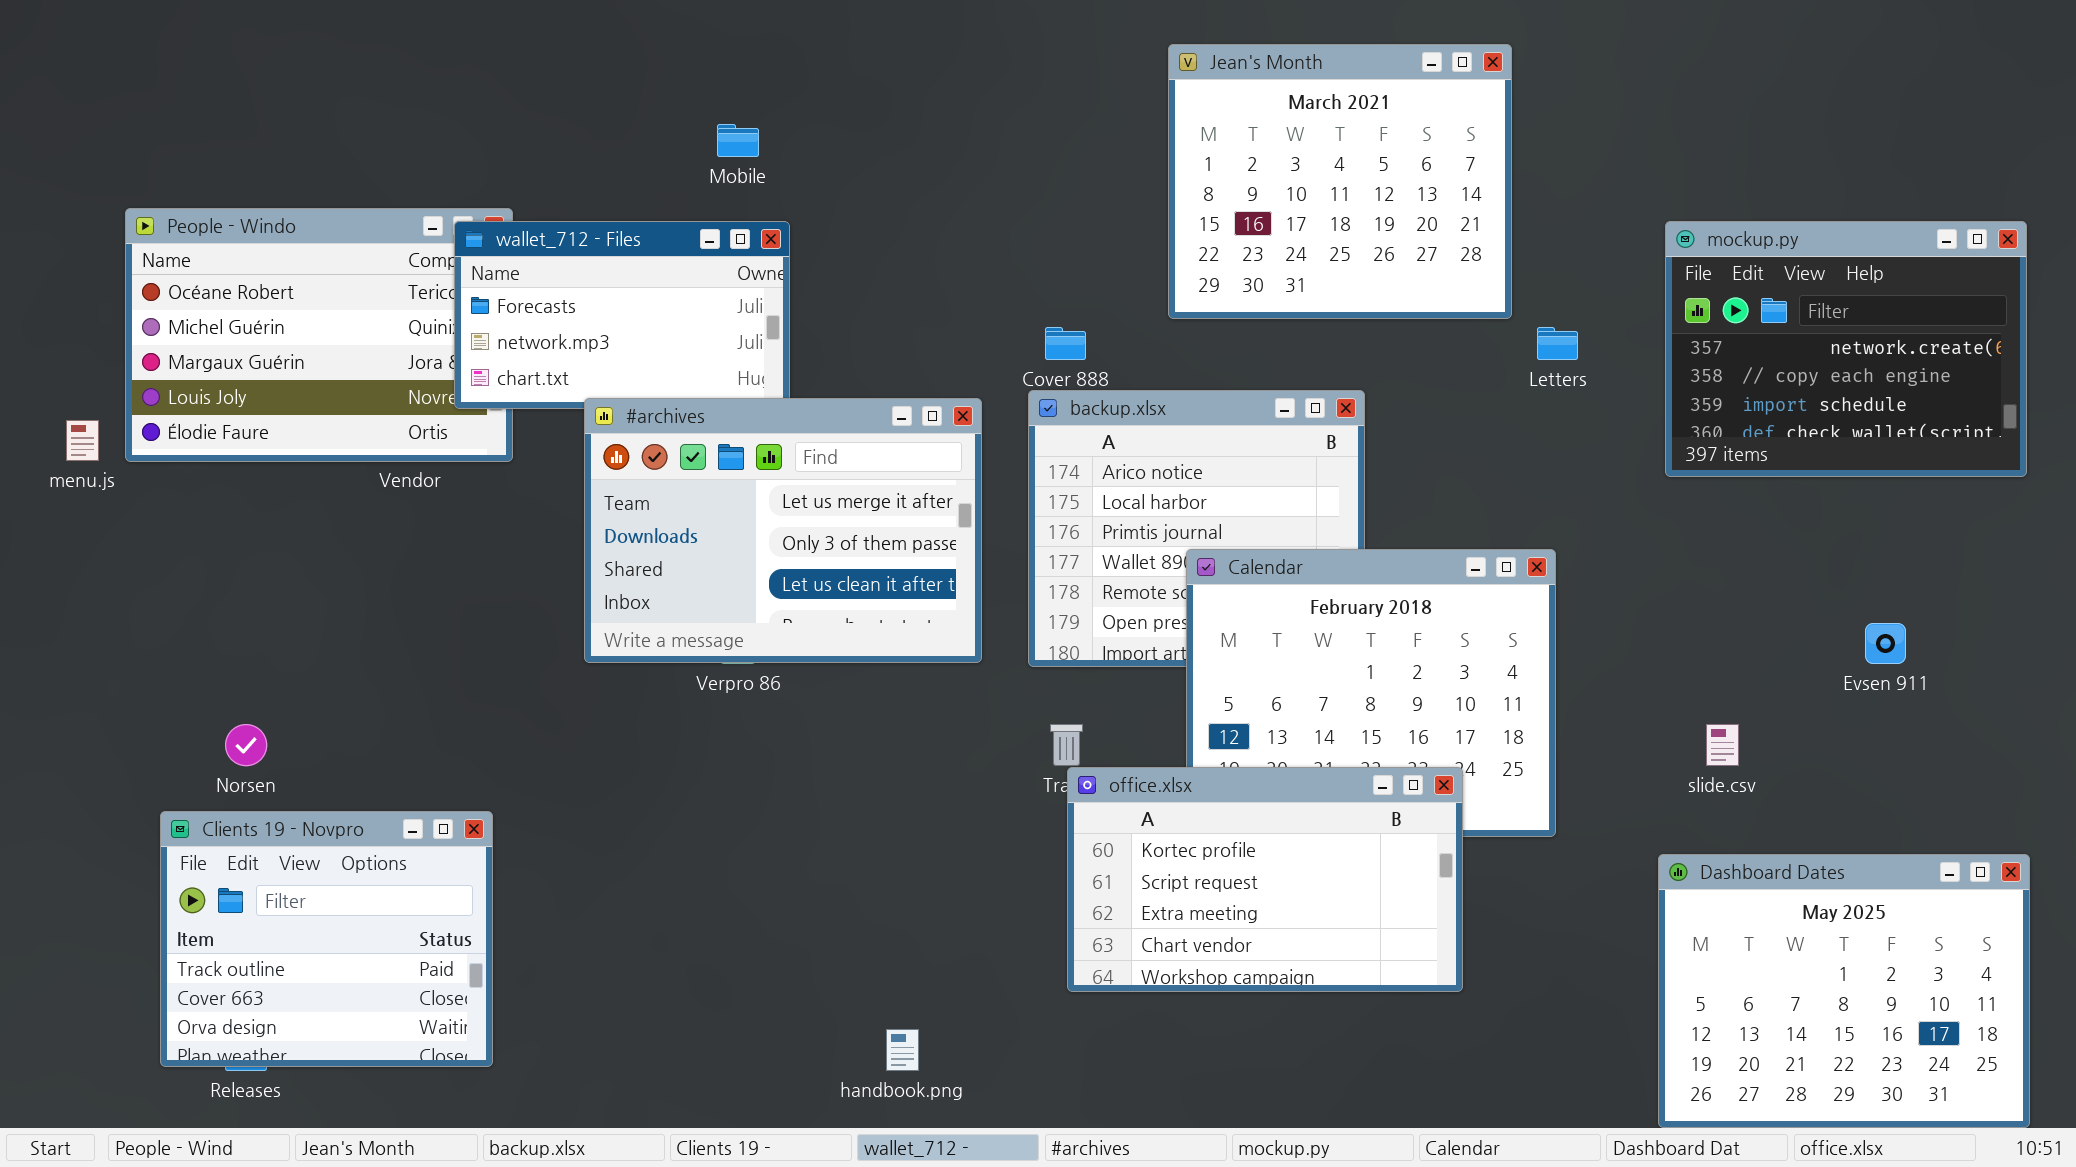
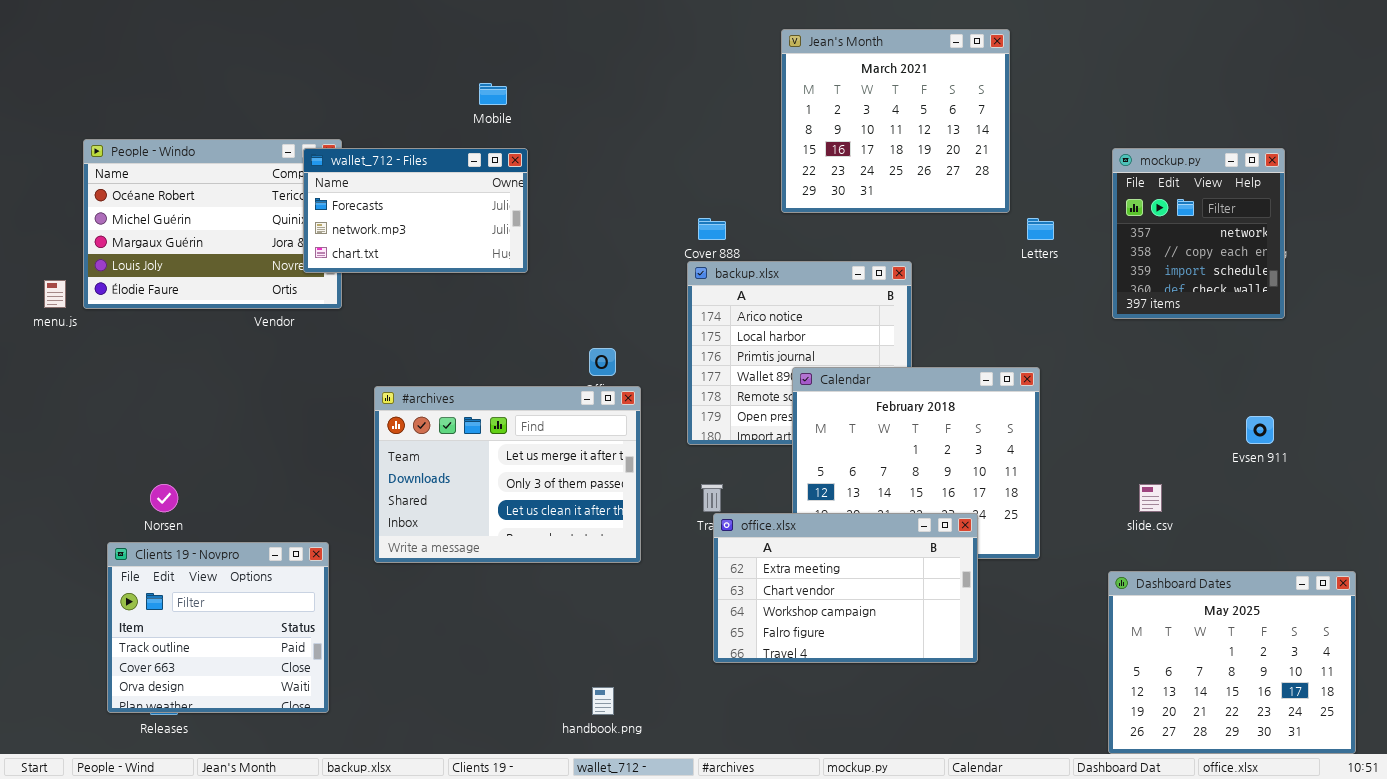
mockup.py: [1665,221,2027,477] -> [1112,148,1285,319], resized
#archives: [584,398,982,663] -> [374,386,641,563], moved
office.xlsx: [1067,767,1463,992] -> [713,513,978,663], scrolled down 2 rows

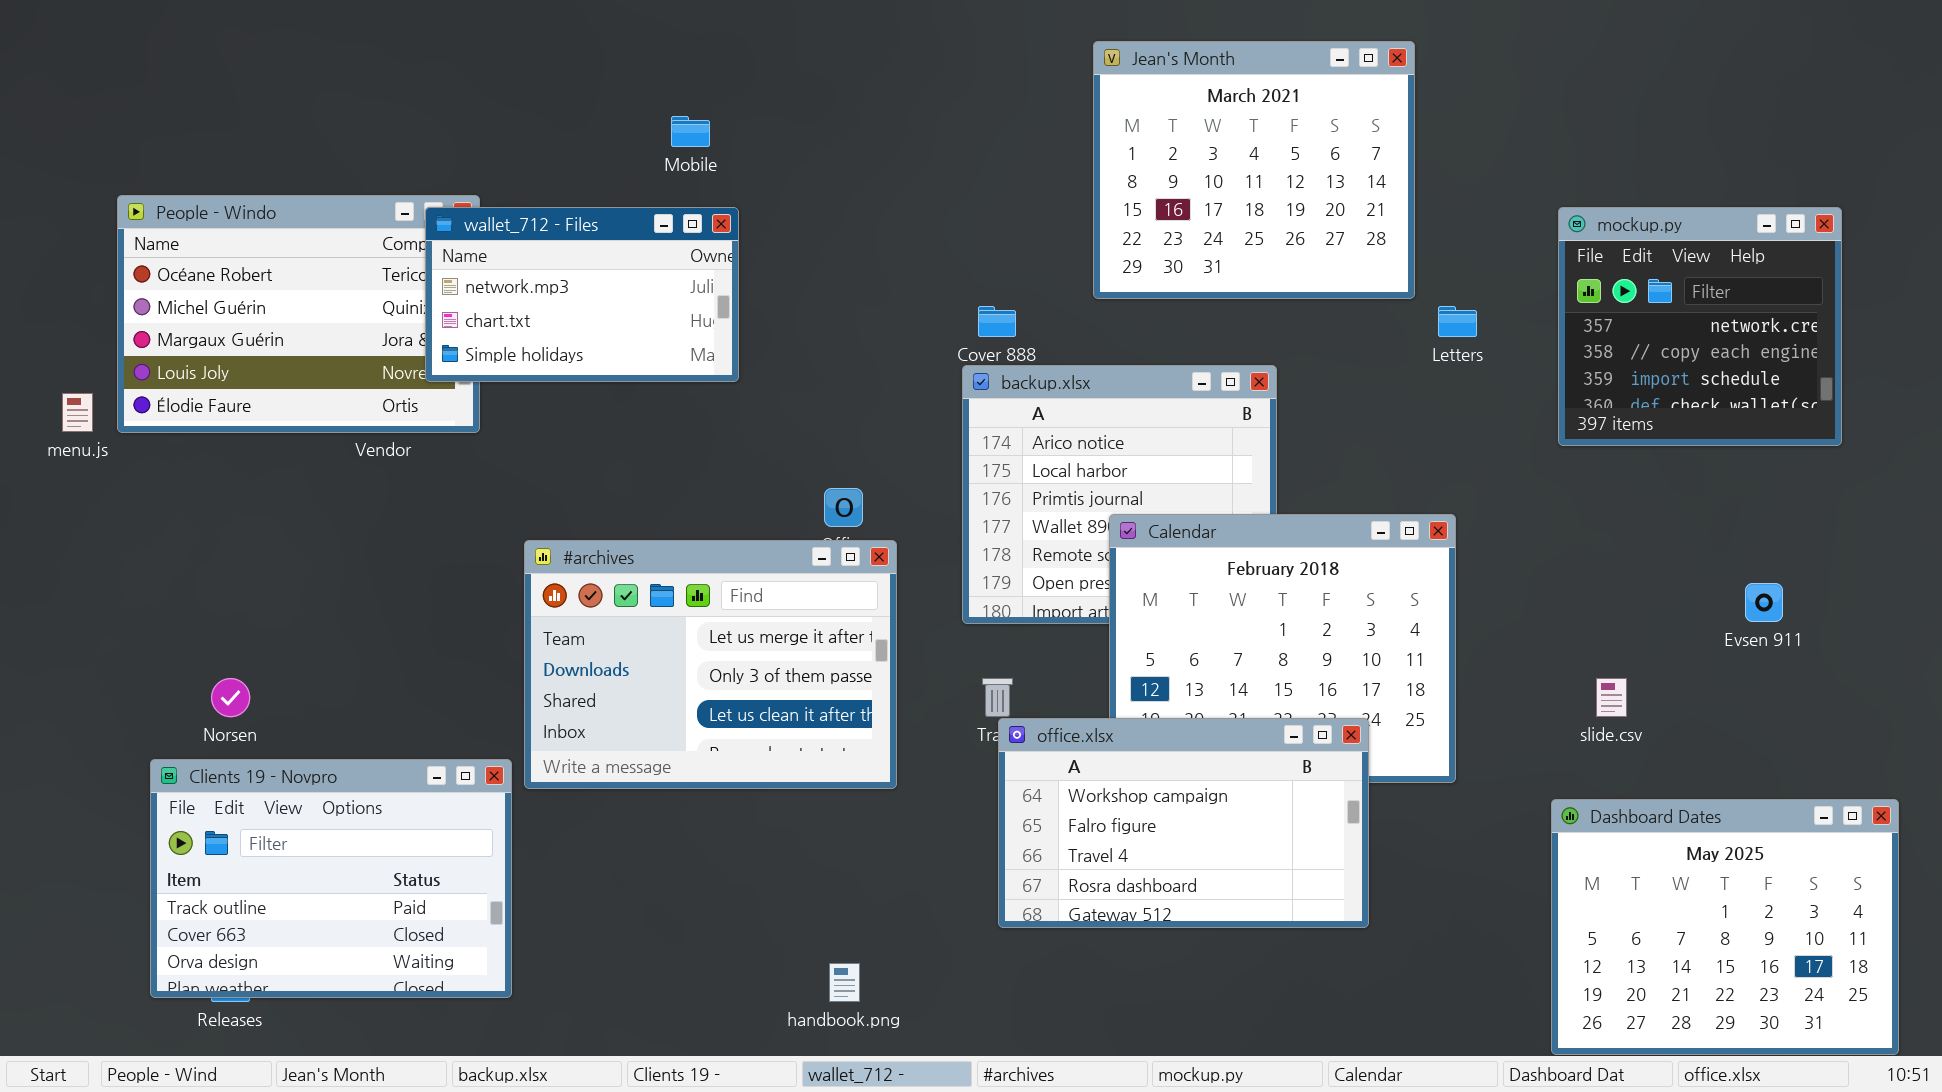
wallet_712 - Files: [303,148,528,273] -> [425,207,739,382], scrolled down 1 row
mockup.py: [1112,148,1285,319] -> [1558,207,1842,446], resized
office.xlsx: [713,513,978,663] -> [998,718,1369,928], scrolled down 2 rows
Clients 19 - Novpro: [107,542,329,713] -> [150,759,512,998], resized

